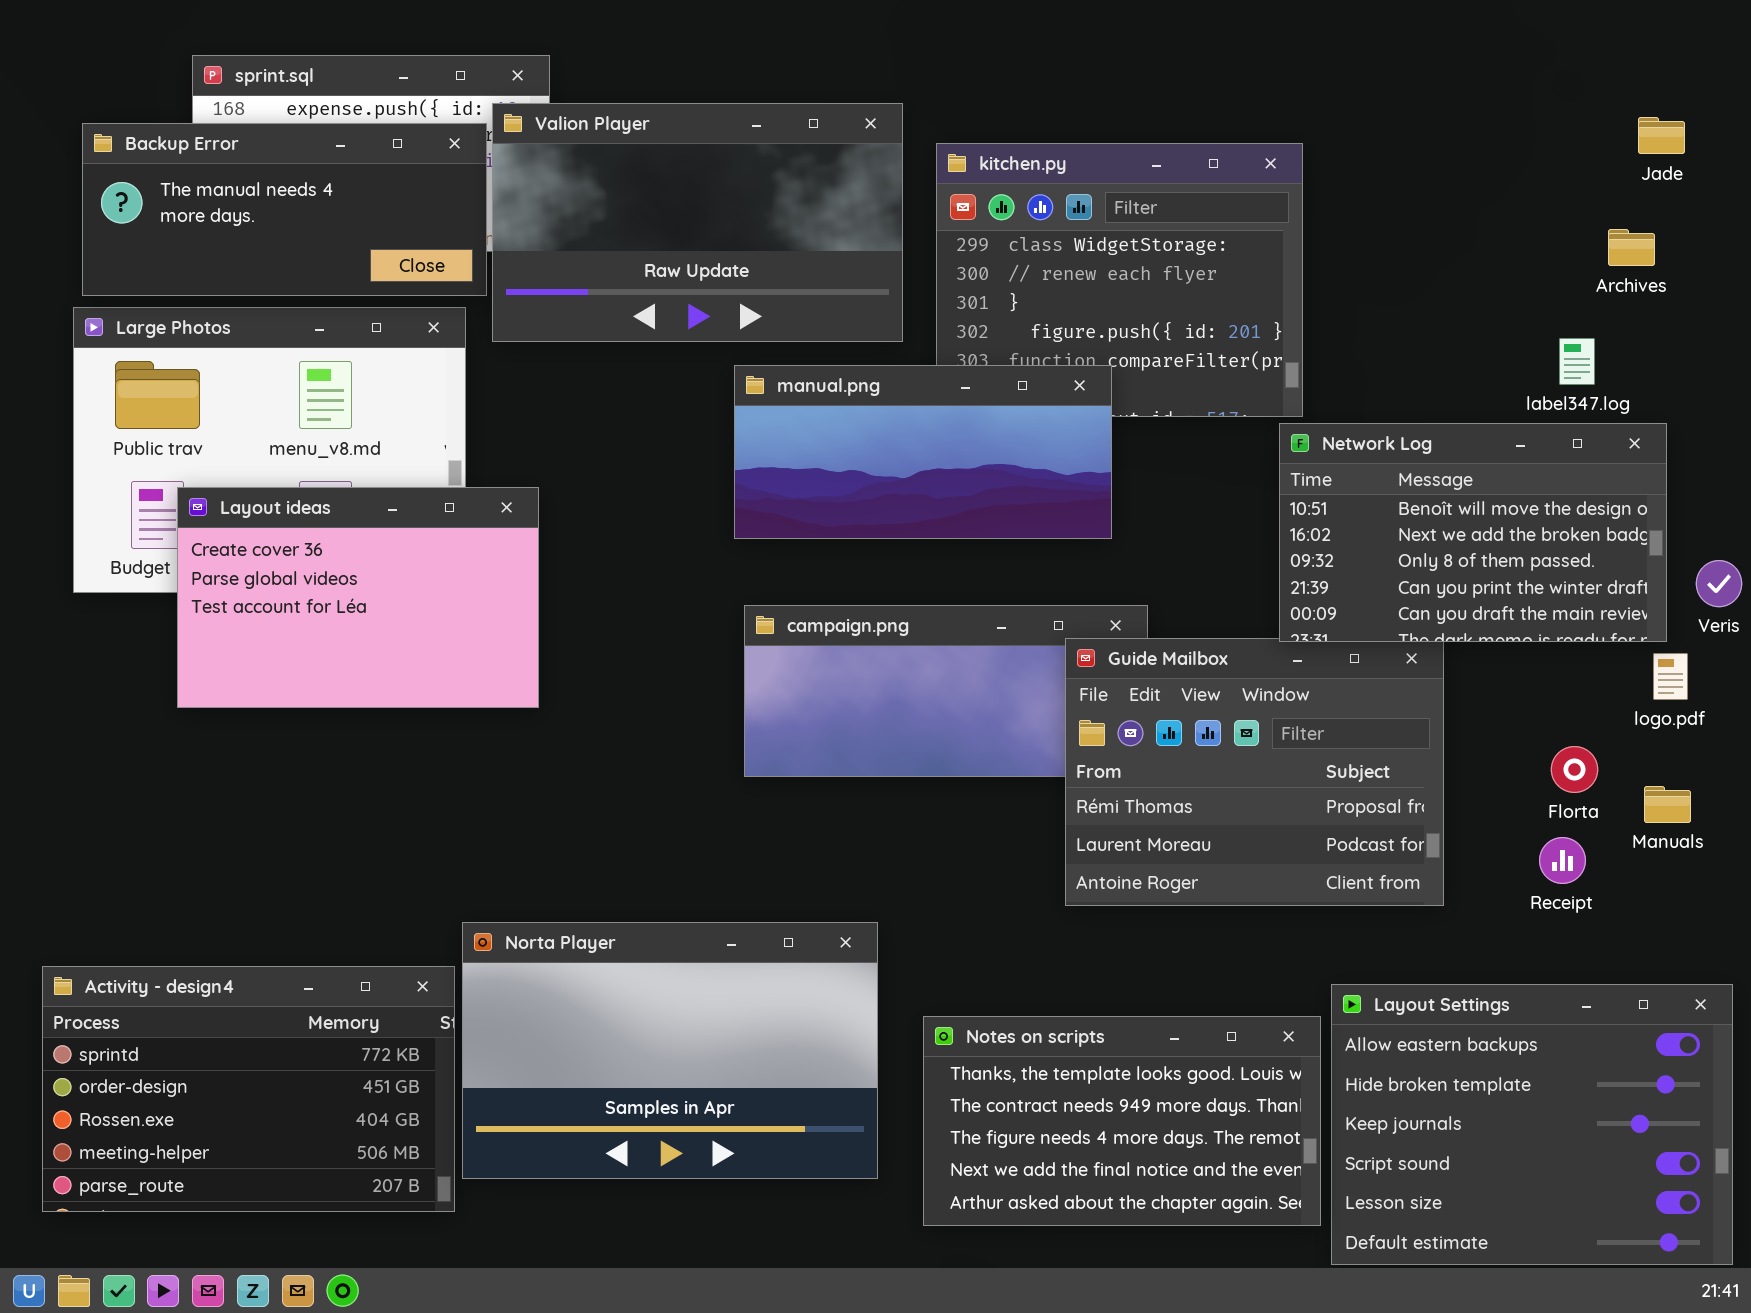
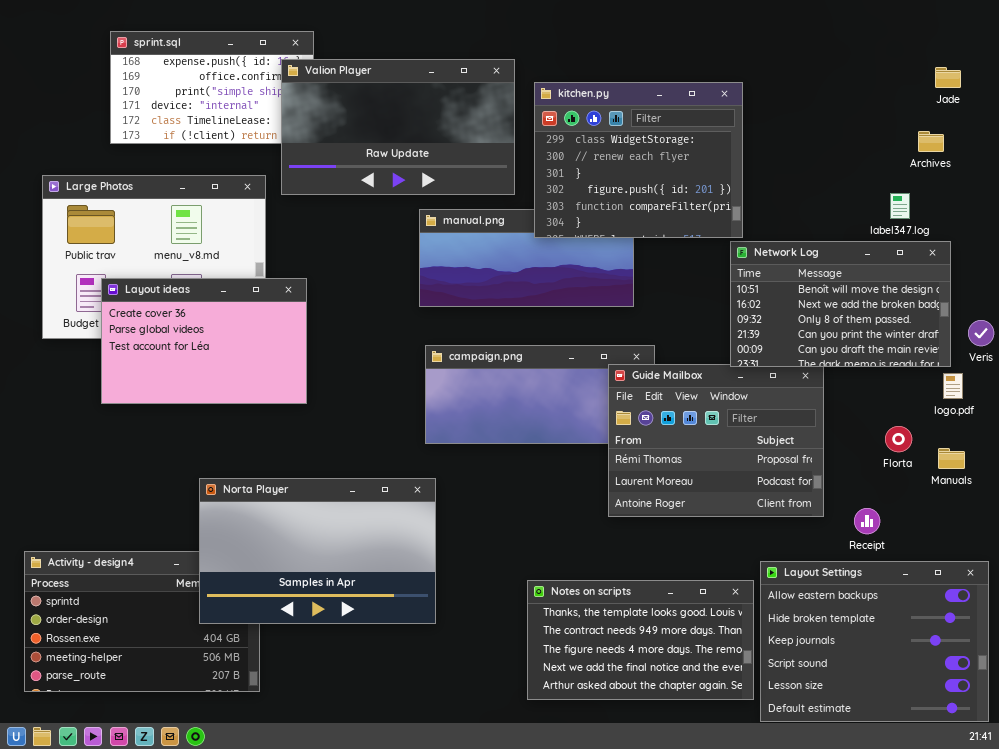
Backup Error: [82,123,487,296] -> none, closed
kitchen.py: [936,143,1303,417] -> [534,82,743,238], raised
Receipt: [1539,837,1586,884] -> [854,508,880,534], moved
Norta Player: [462,922,878,1179] -> [199,478,436,624], moved

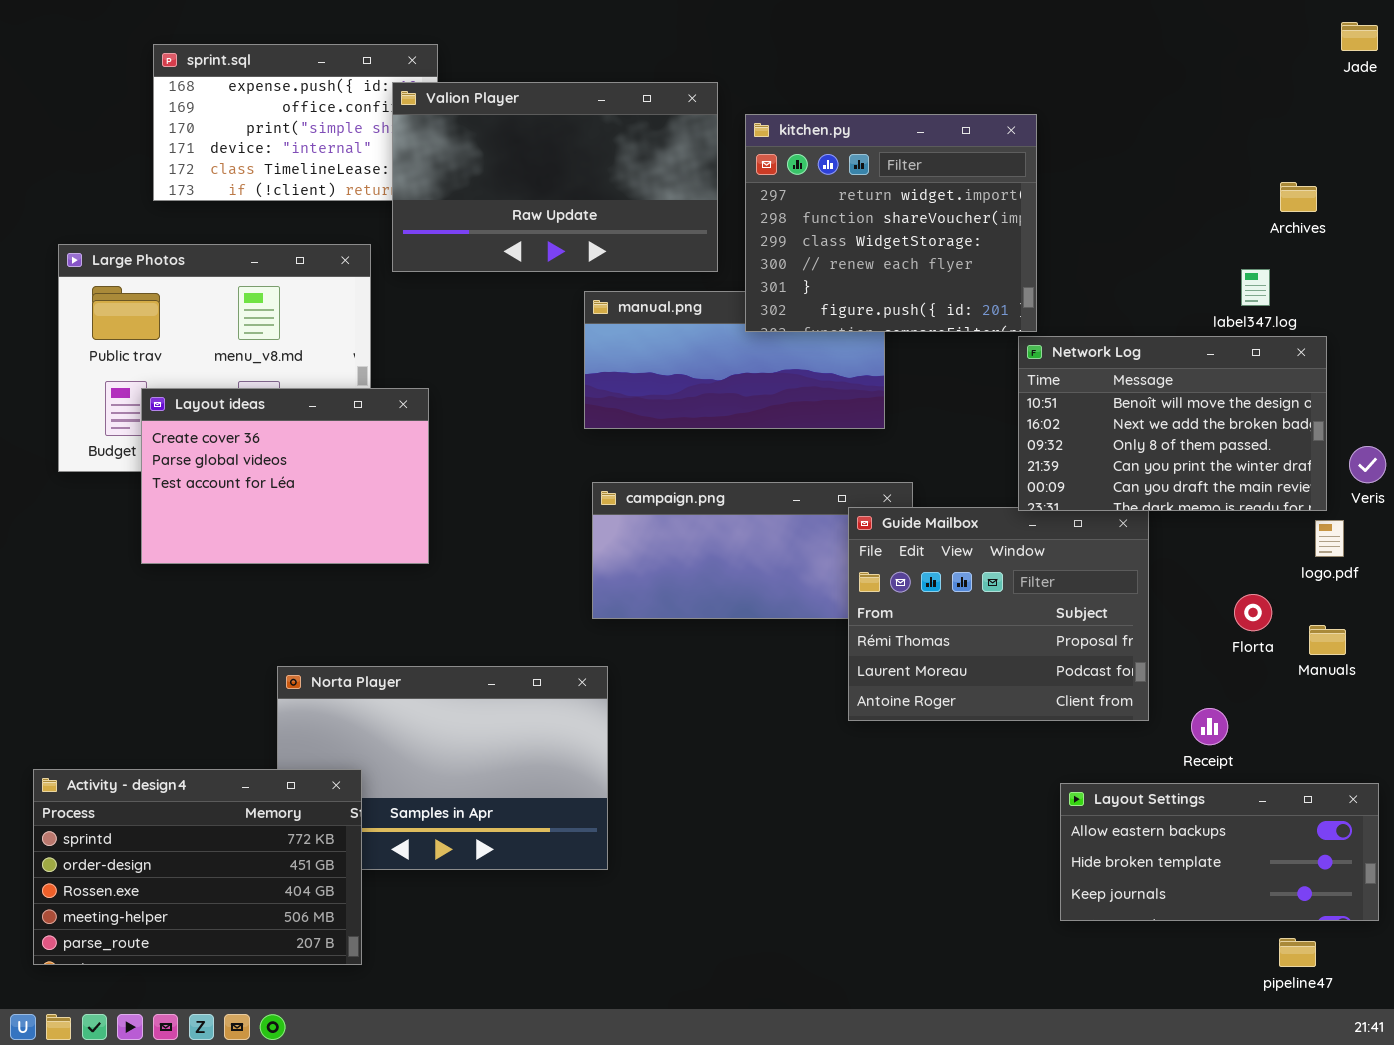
Jade: [935,67,961,88] -> [1341,22,1378,51], moved
kitchen.py: [534,82,743,238] -> [745,114,1037,332], scrolled up 2 rows
Activity - design4: [24,551,260,692] -> [33,769,362,965], raised
Layout Settings: [760,561,989,722] -> [1060,783,1379,921], resized
Notes on scripts: [527,580,754,700] -> none, closed

